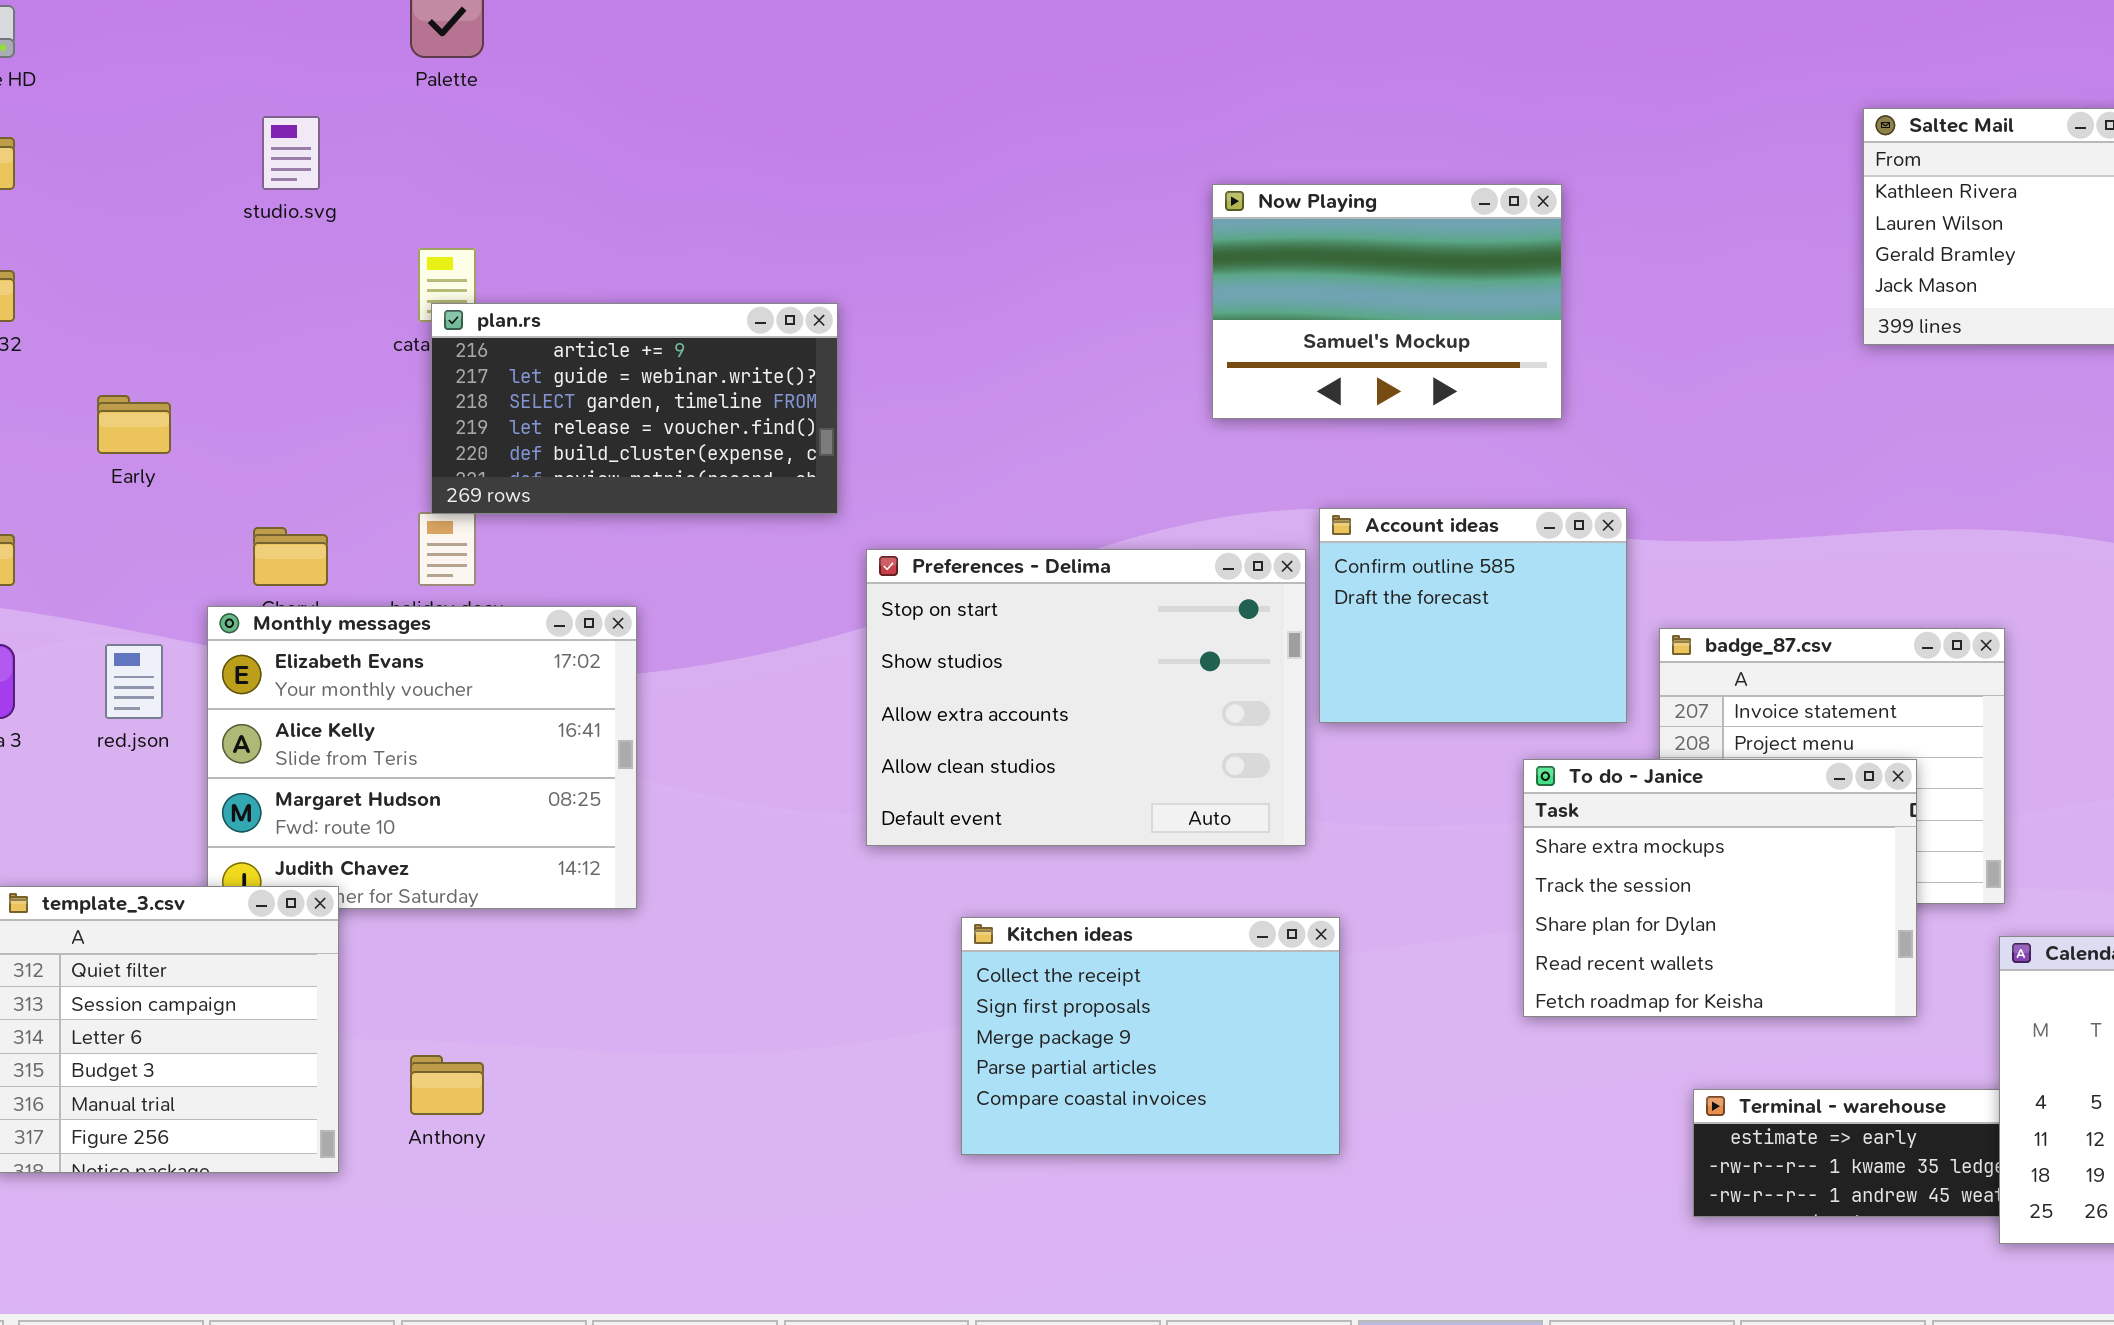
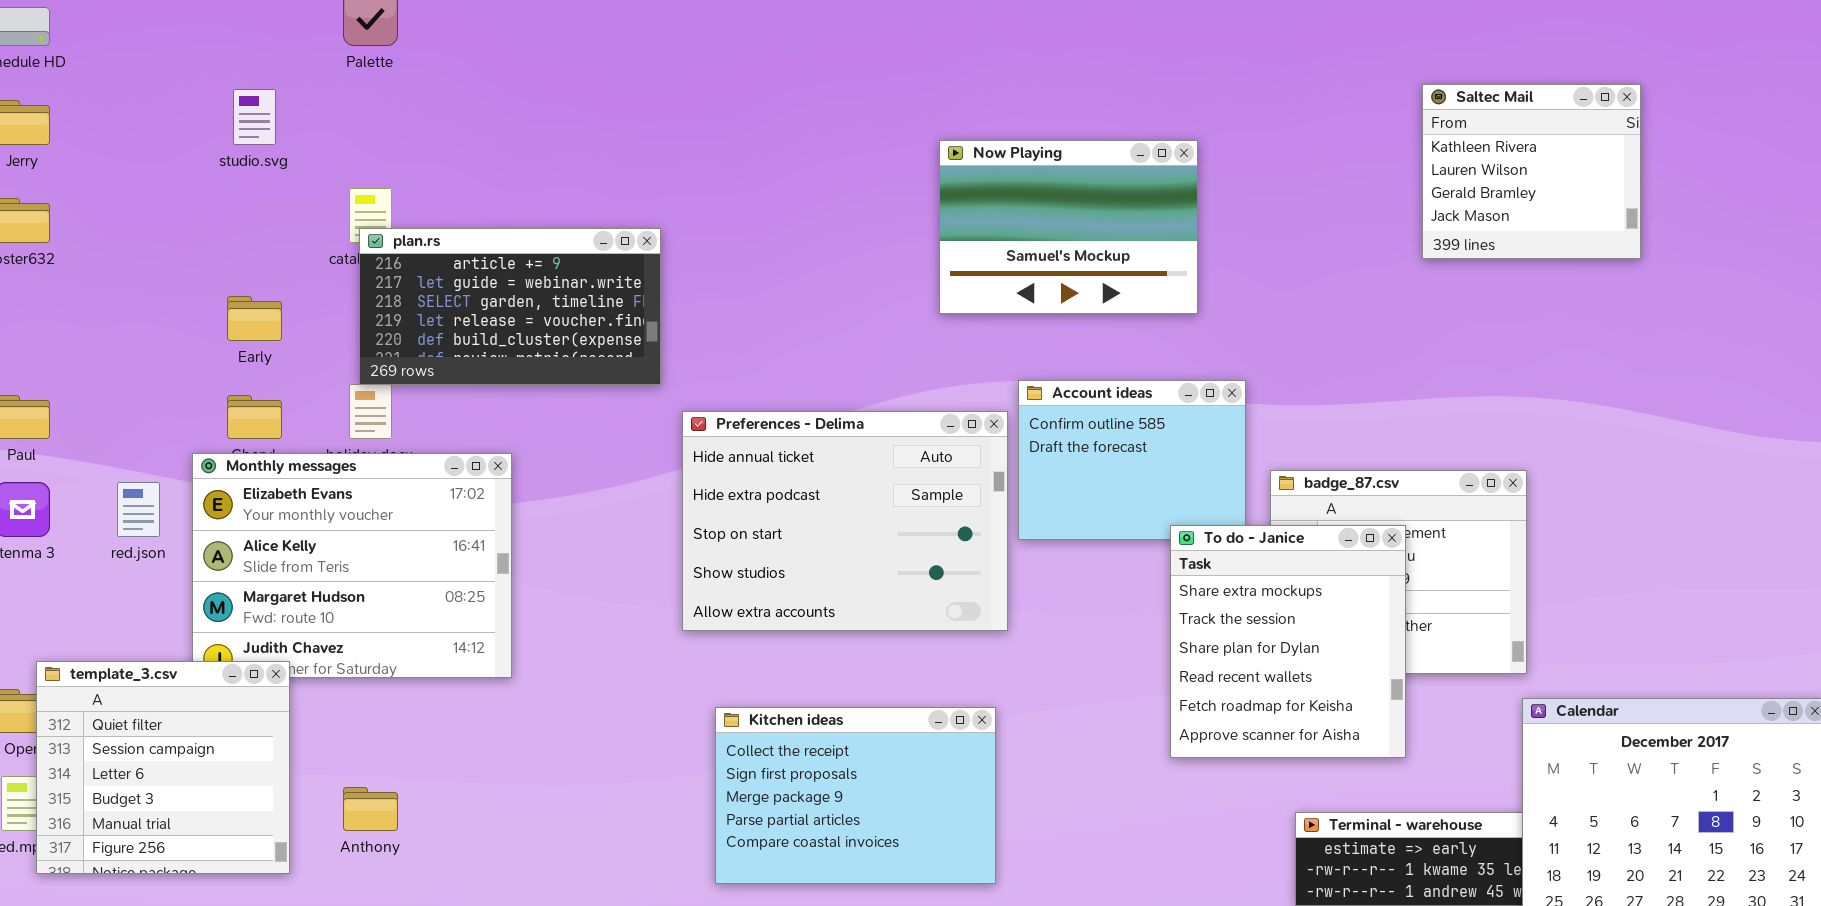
Early: [97,395,171,454] -> [227,296,282,341], moved
Preferences - Delima: [866,549,1306,846] -> [682,411,1008,631], scrolled up 2 rows
To do - Janice: [1523,759,1917,1017] -> [1170,525,1406,758], resized
Kitchen ideas: [961,917,1340,1155] -> [715,707,996,884], moved

